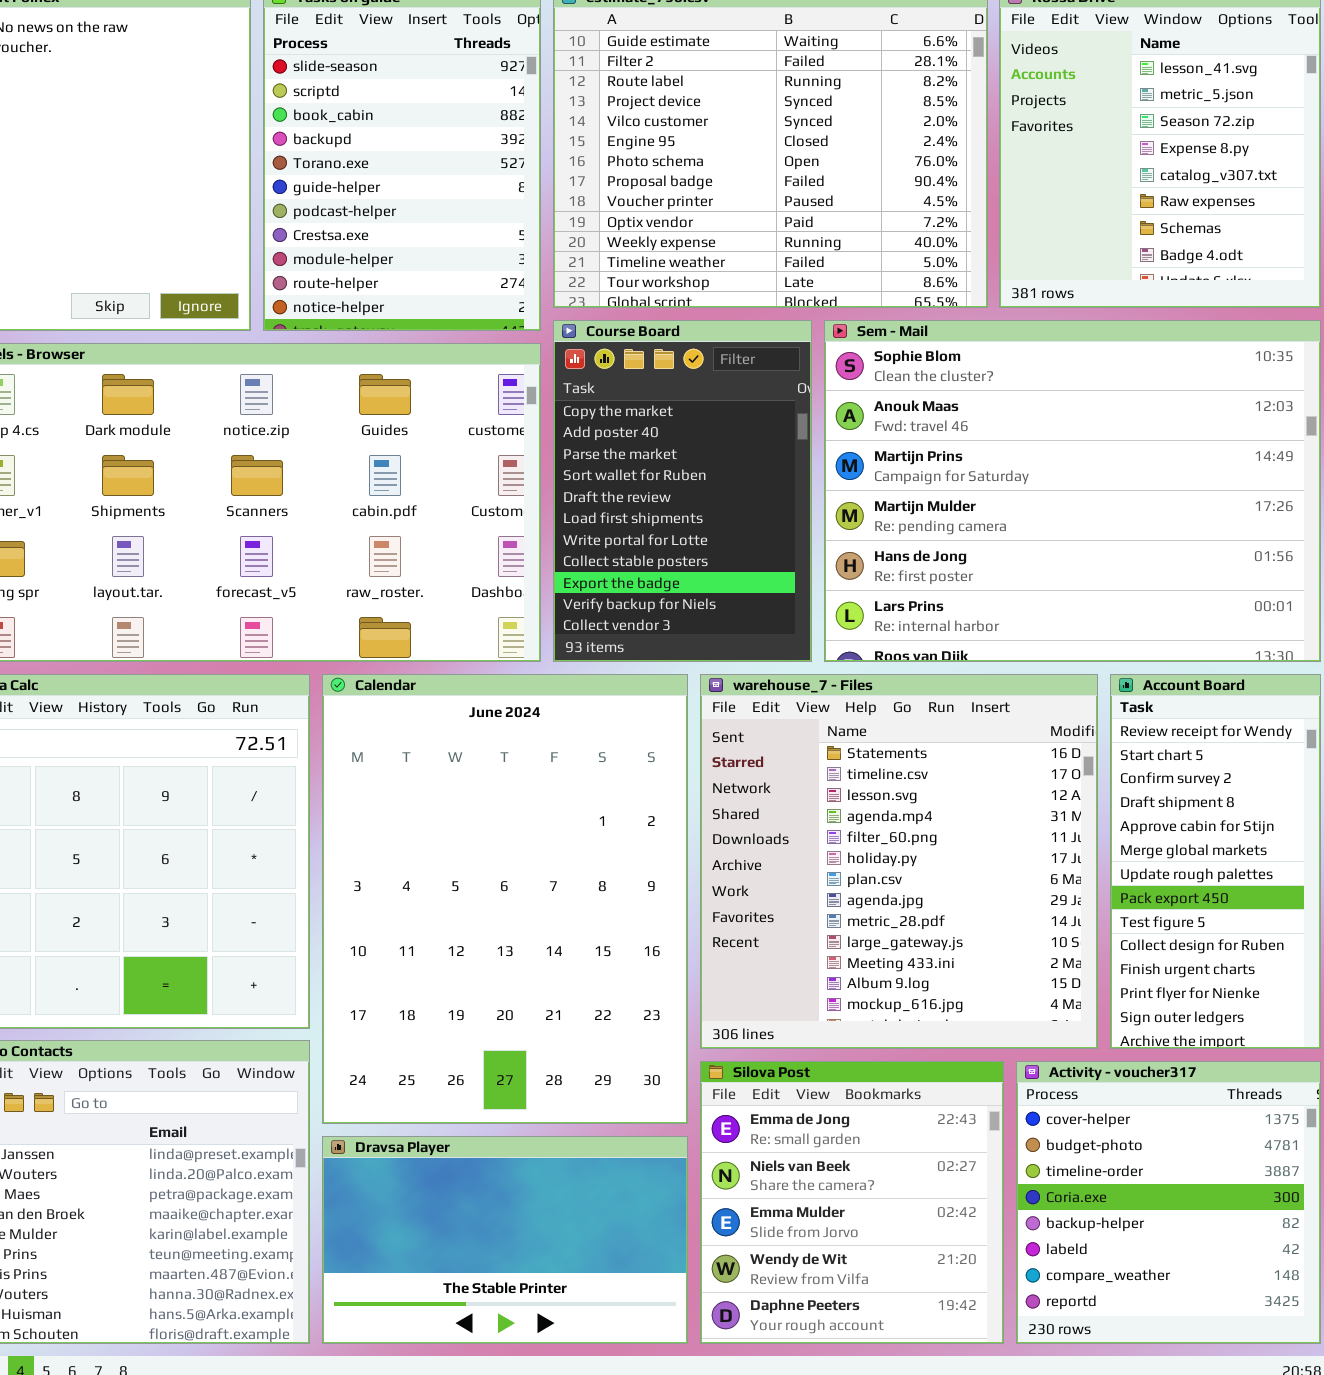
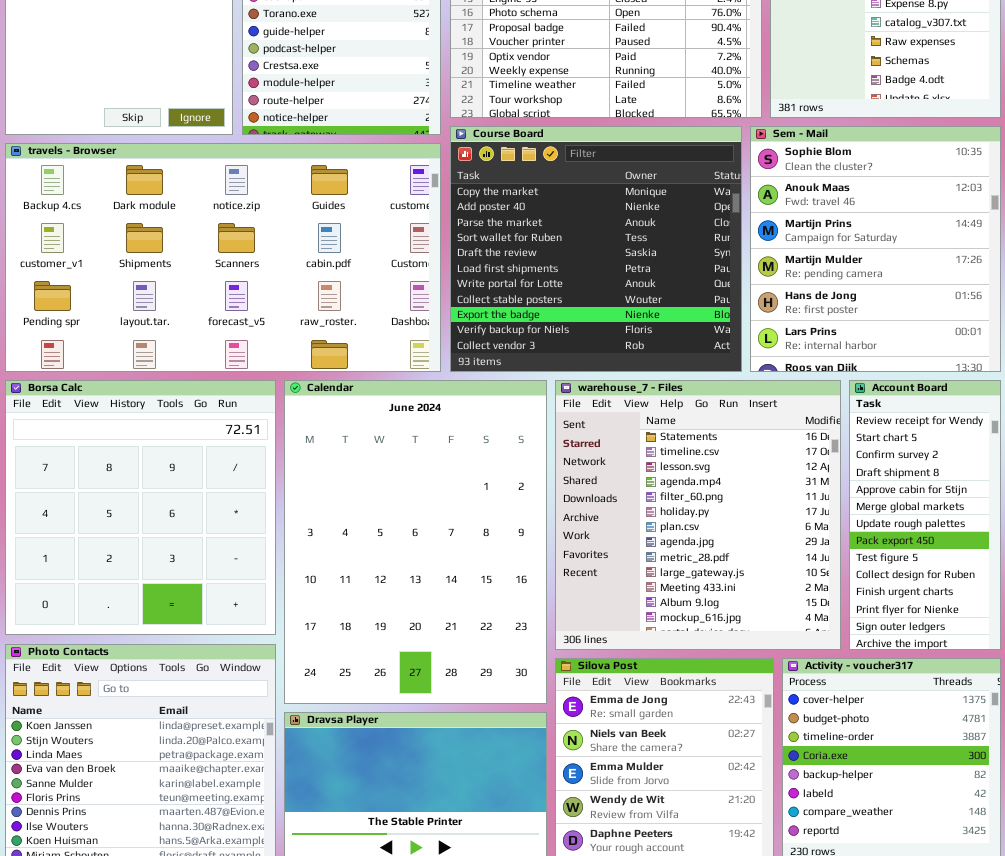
Course Board: [553,320,812,662] -> [450,126,742,372], resized
Sem - Mail: [824,320,1321,662] -> [750,126,1001,372], resized

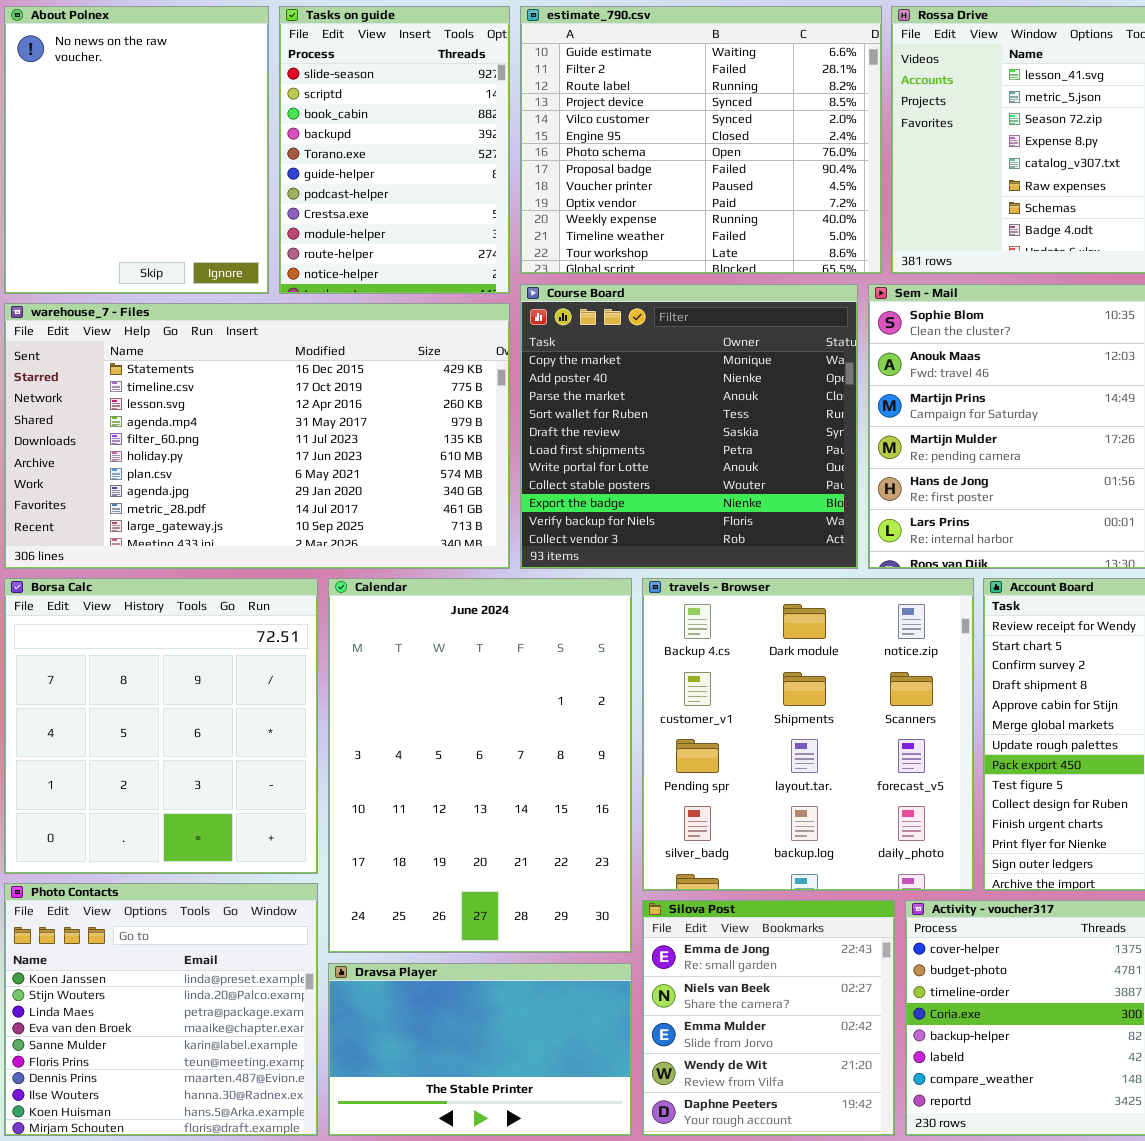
travels - Browser: [5,143,441,372] -> [642,578,974,891], moved, resized
warehouse_7 - Files: [555,380,841,650] -> [4,303,510,569], moved, resized

